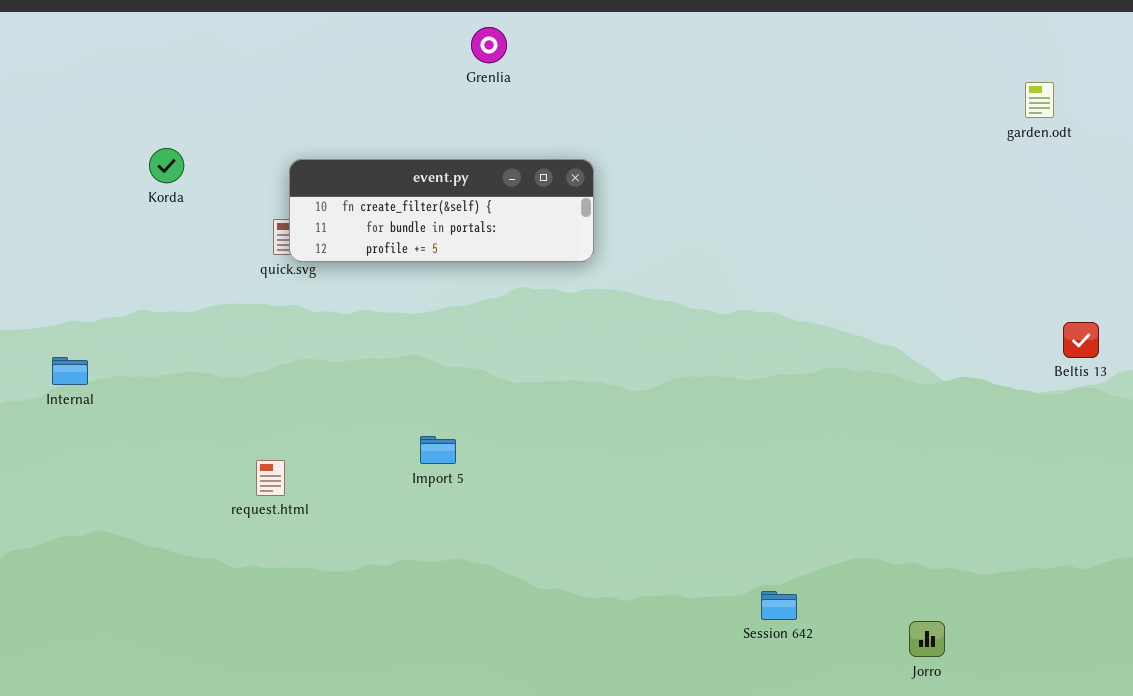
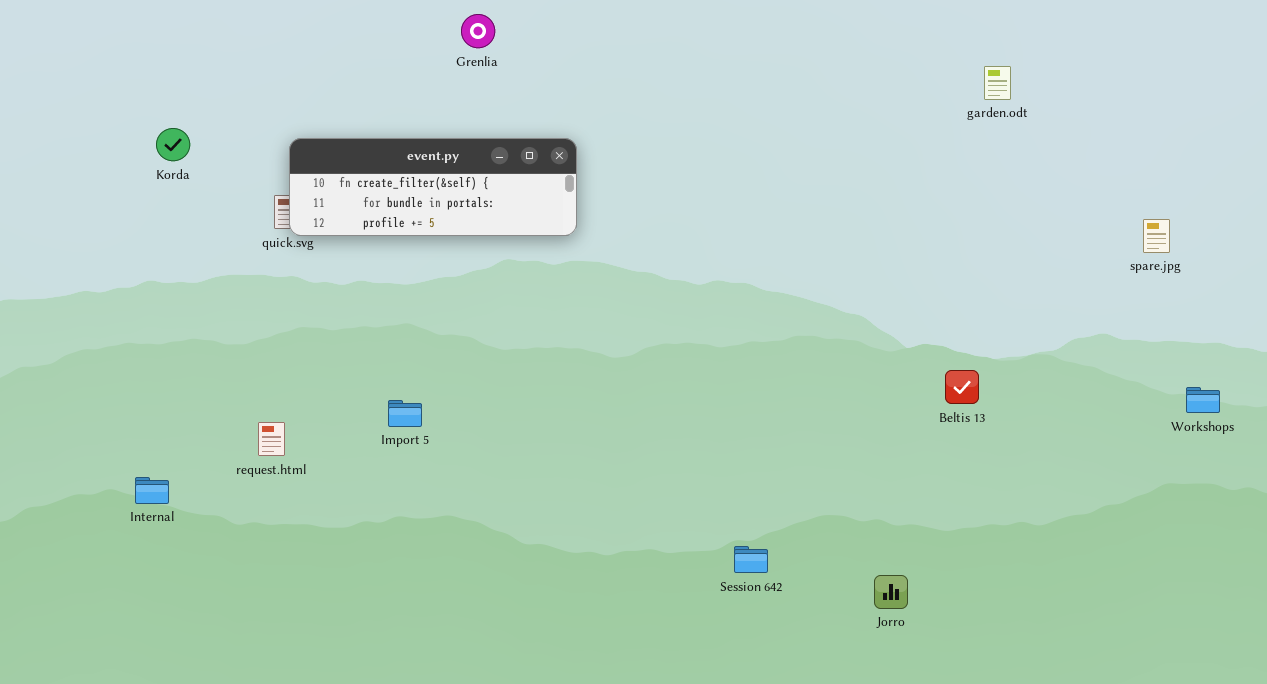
Beltis 13: [1063,322,1099,358] -> [945,370,979,404], moved
Internal: [52,357,88,385] -> [135,477,169,504], moved
Import 5: [420,436,456,464] -> [388,400,422,427], moved

